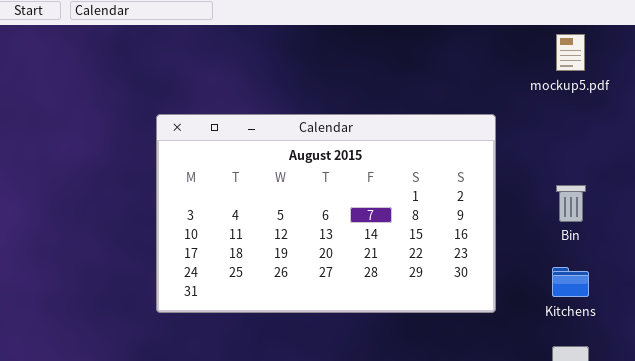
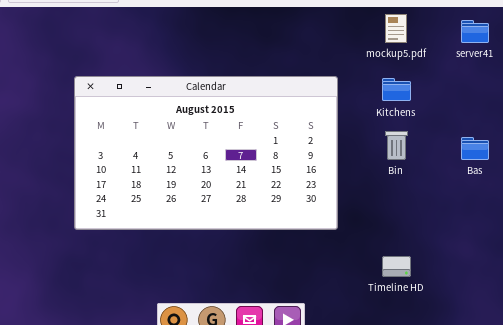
Kitchens: [552,267,589,297] -> [382,78,411,101], moved

